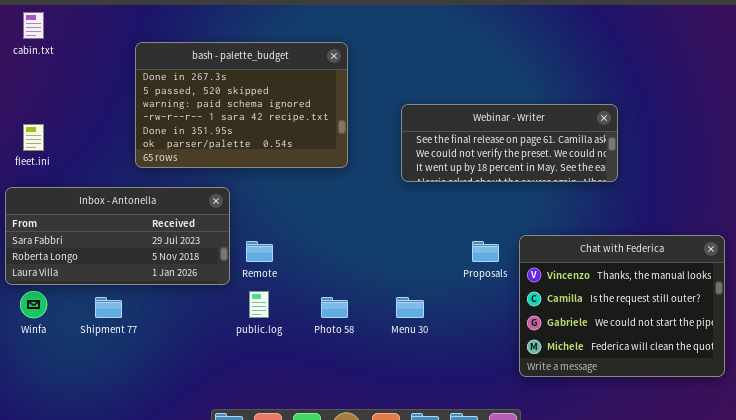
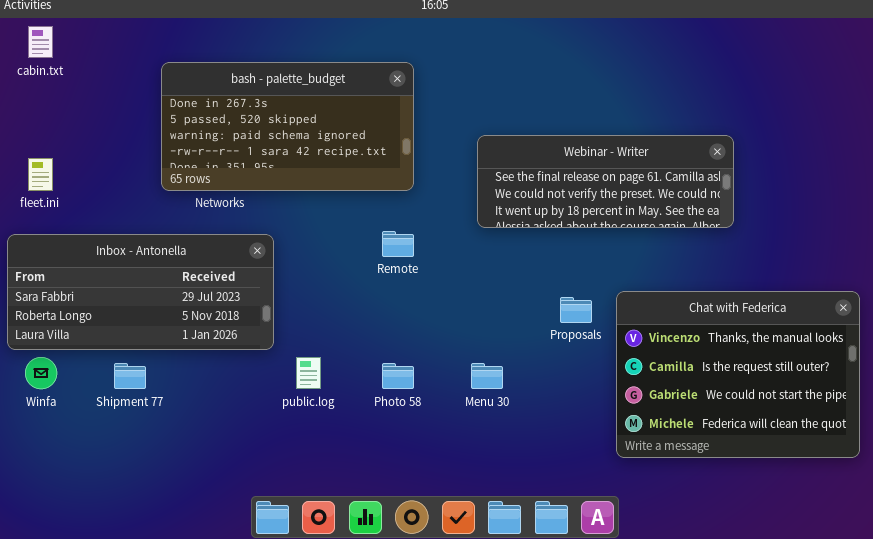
bash - palette_budget: [135,42,348,168] -> [161,62,414,191], resized
Remote: [246,241,273,262] -> [382,231,414,257], moved

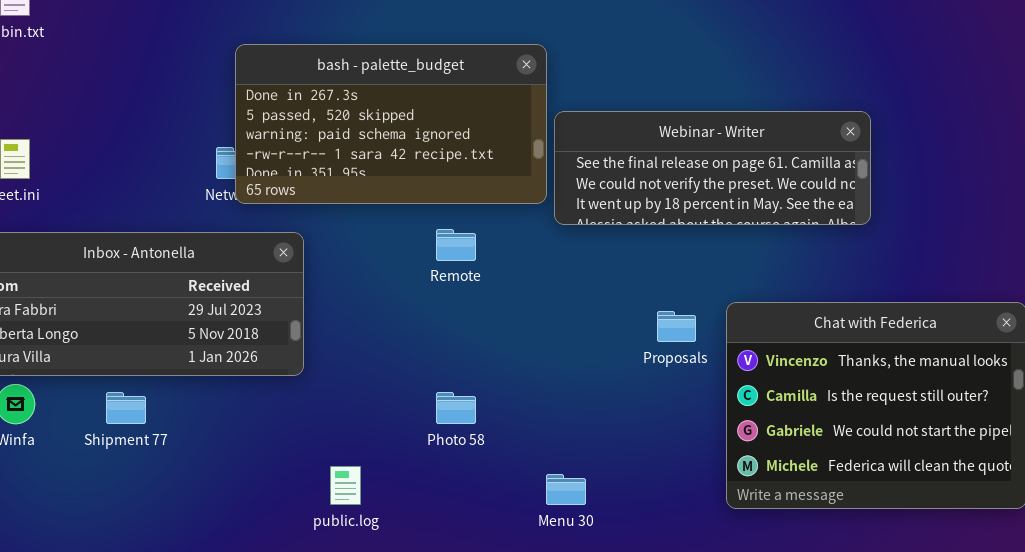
bash - palette_budget: [161,62,414,191] -> [235,44,547,204], moved
public.log: [296,357,321,389] -> [330,466,361,505], moved
Menu 30: [471,363,503,389] -> [546,474,586,505], moved

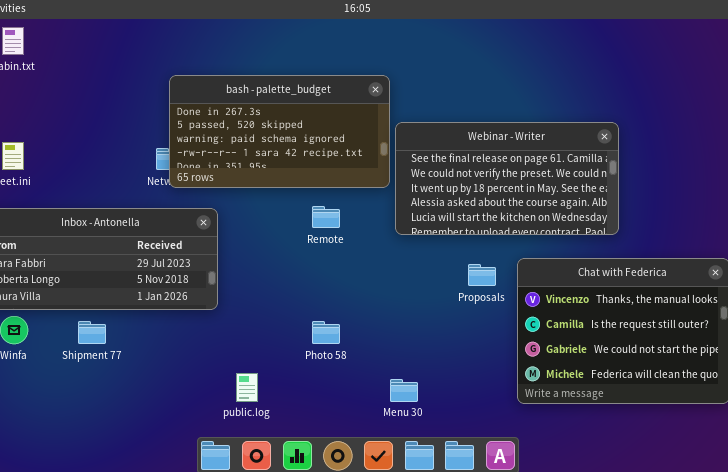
Webinar - Writer: [554,111,871,225] -> [395,122,619,235], resized

